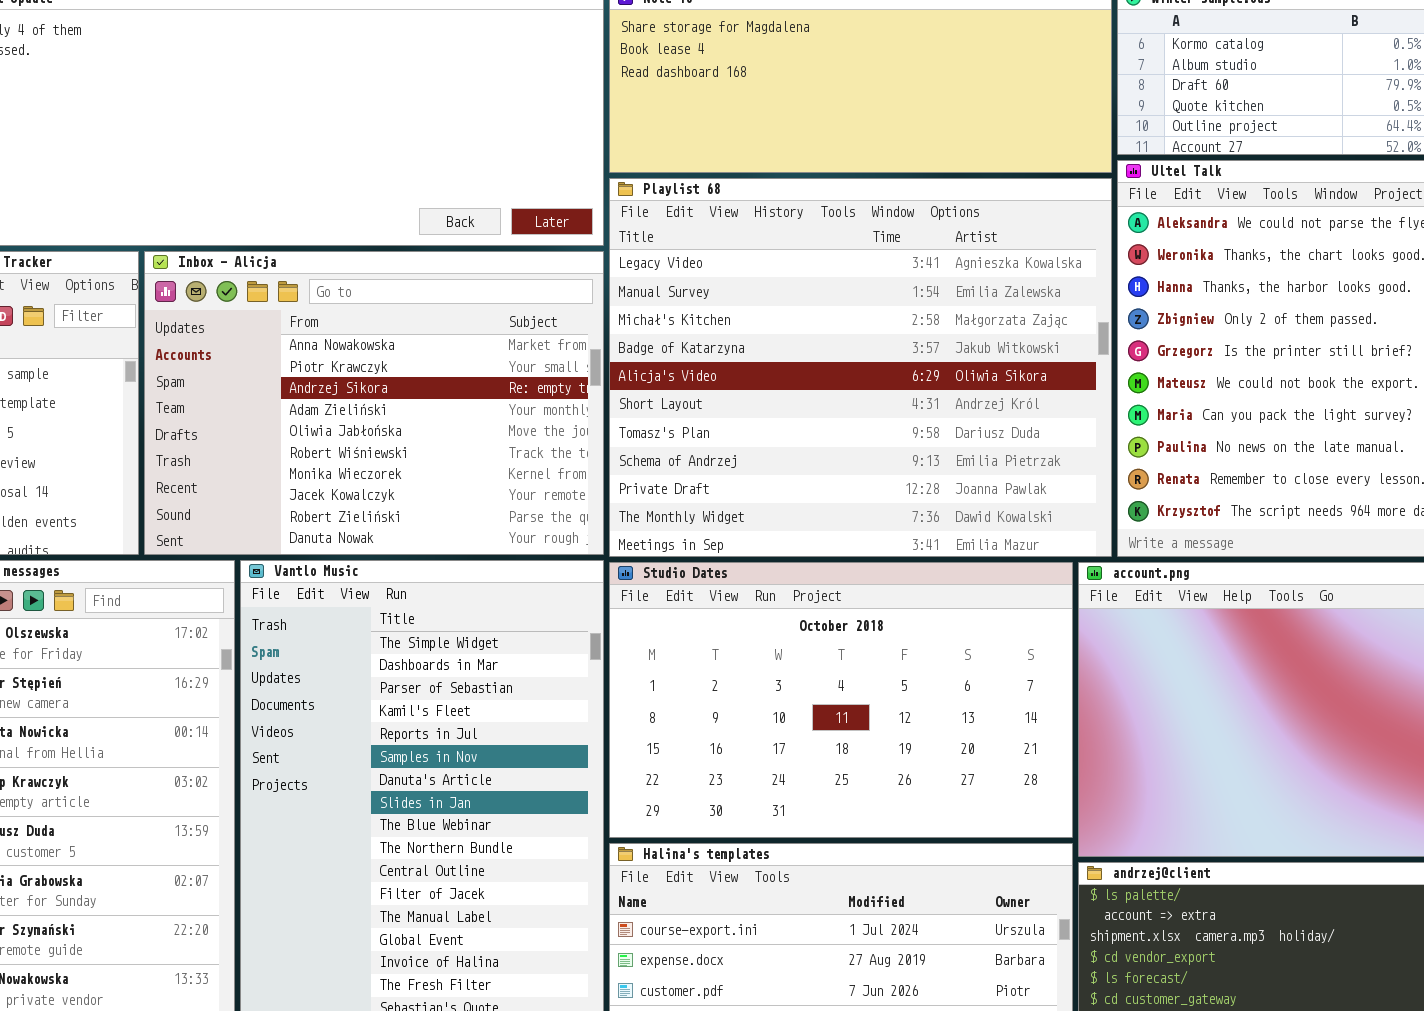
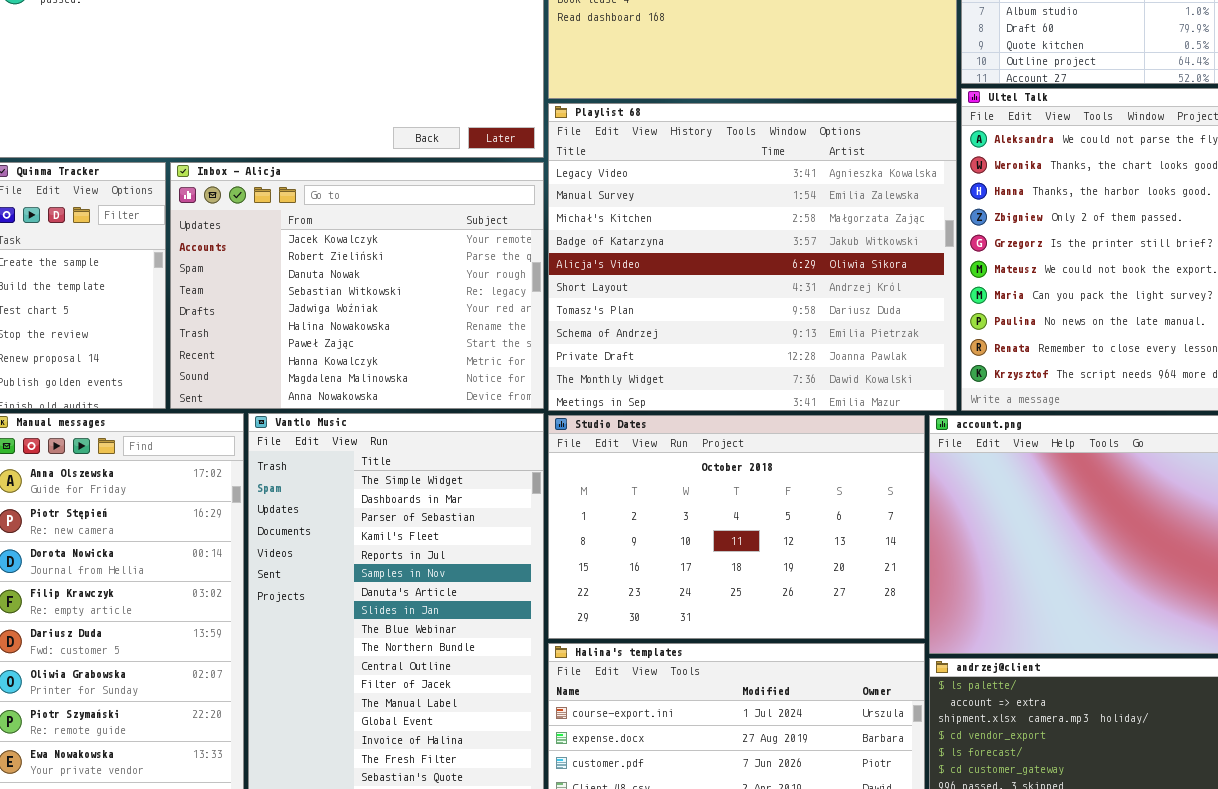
Inbox - Alicja: [144,251,604,555] -> [170,162,544,409], scrolled down 7 rows

